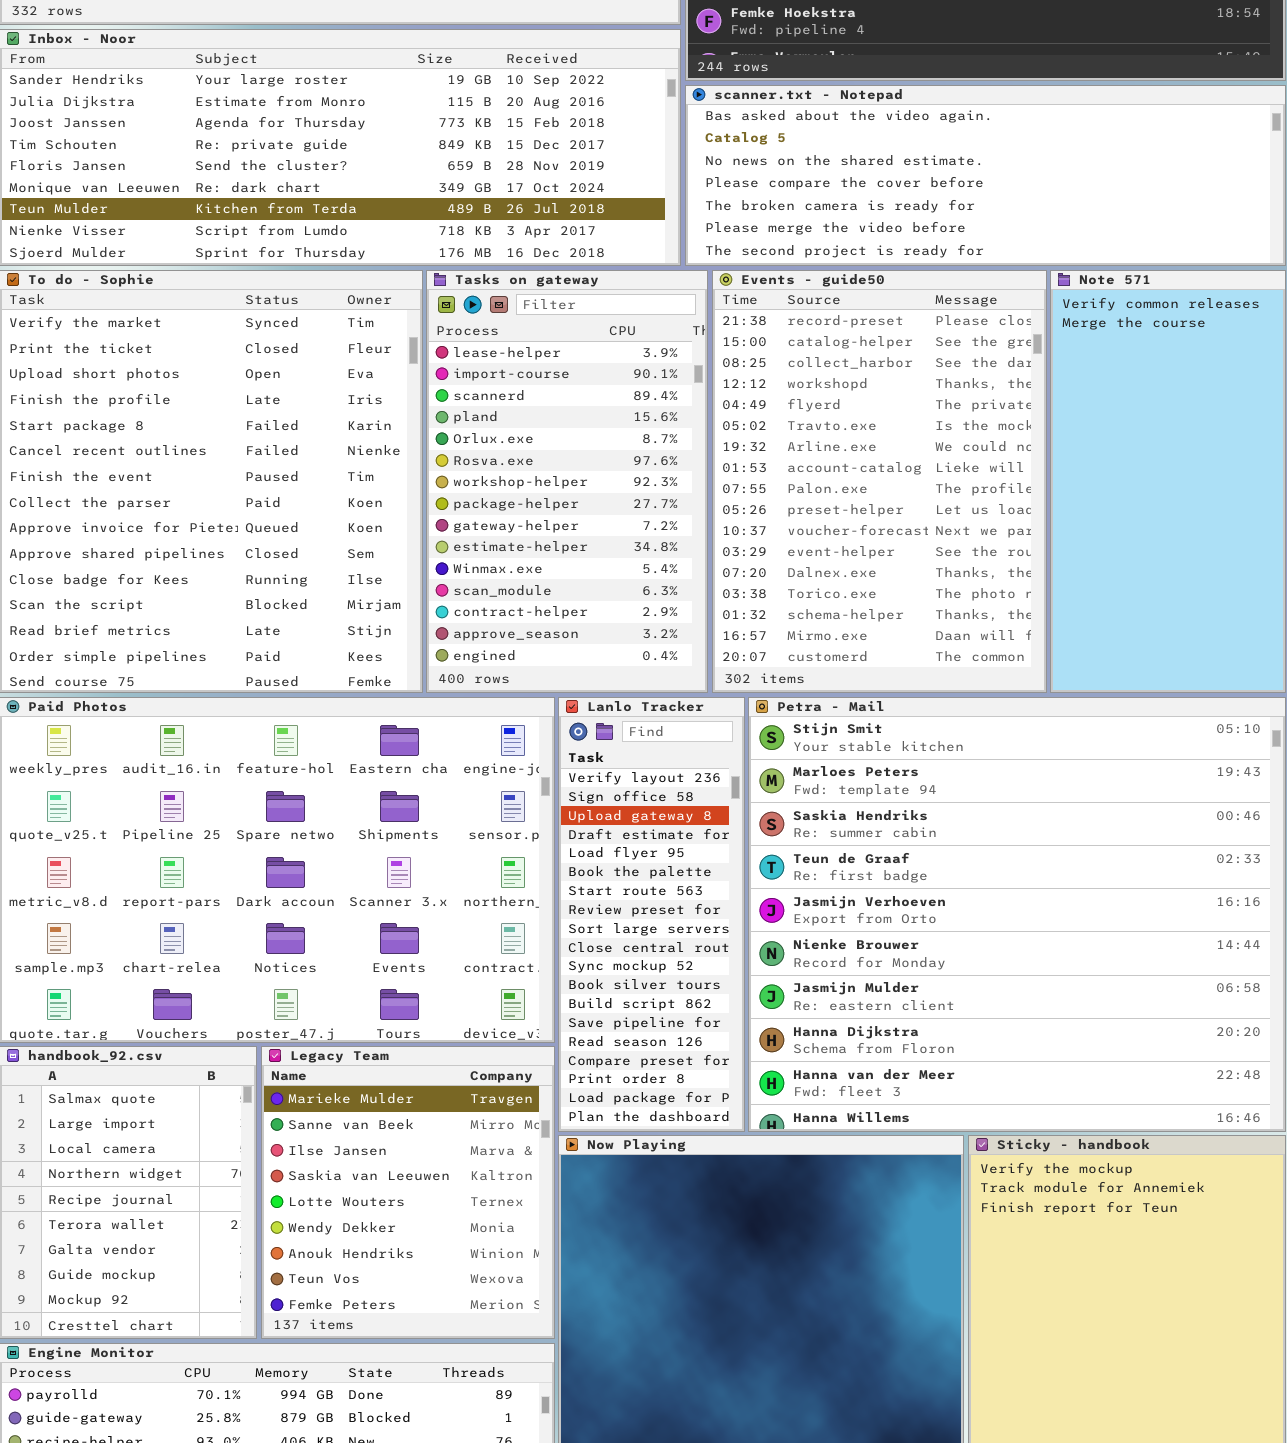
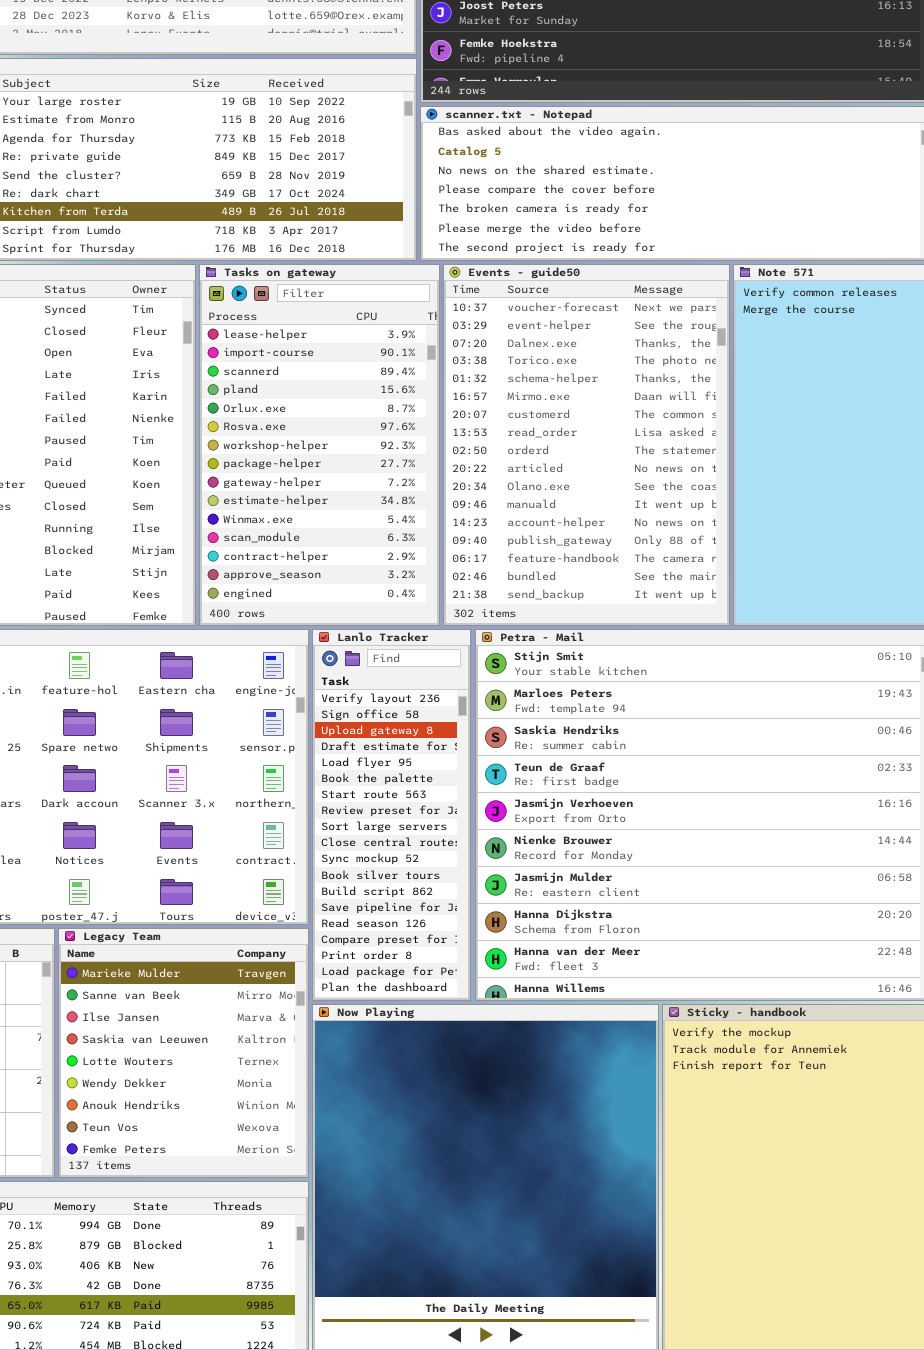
Events - guide50: [712,270,1047,693] -> [443,264,730,626], scrolled down 10 rows

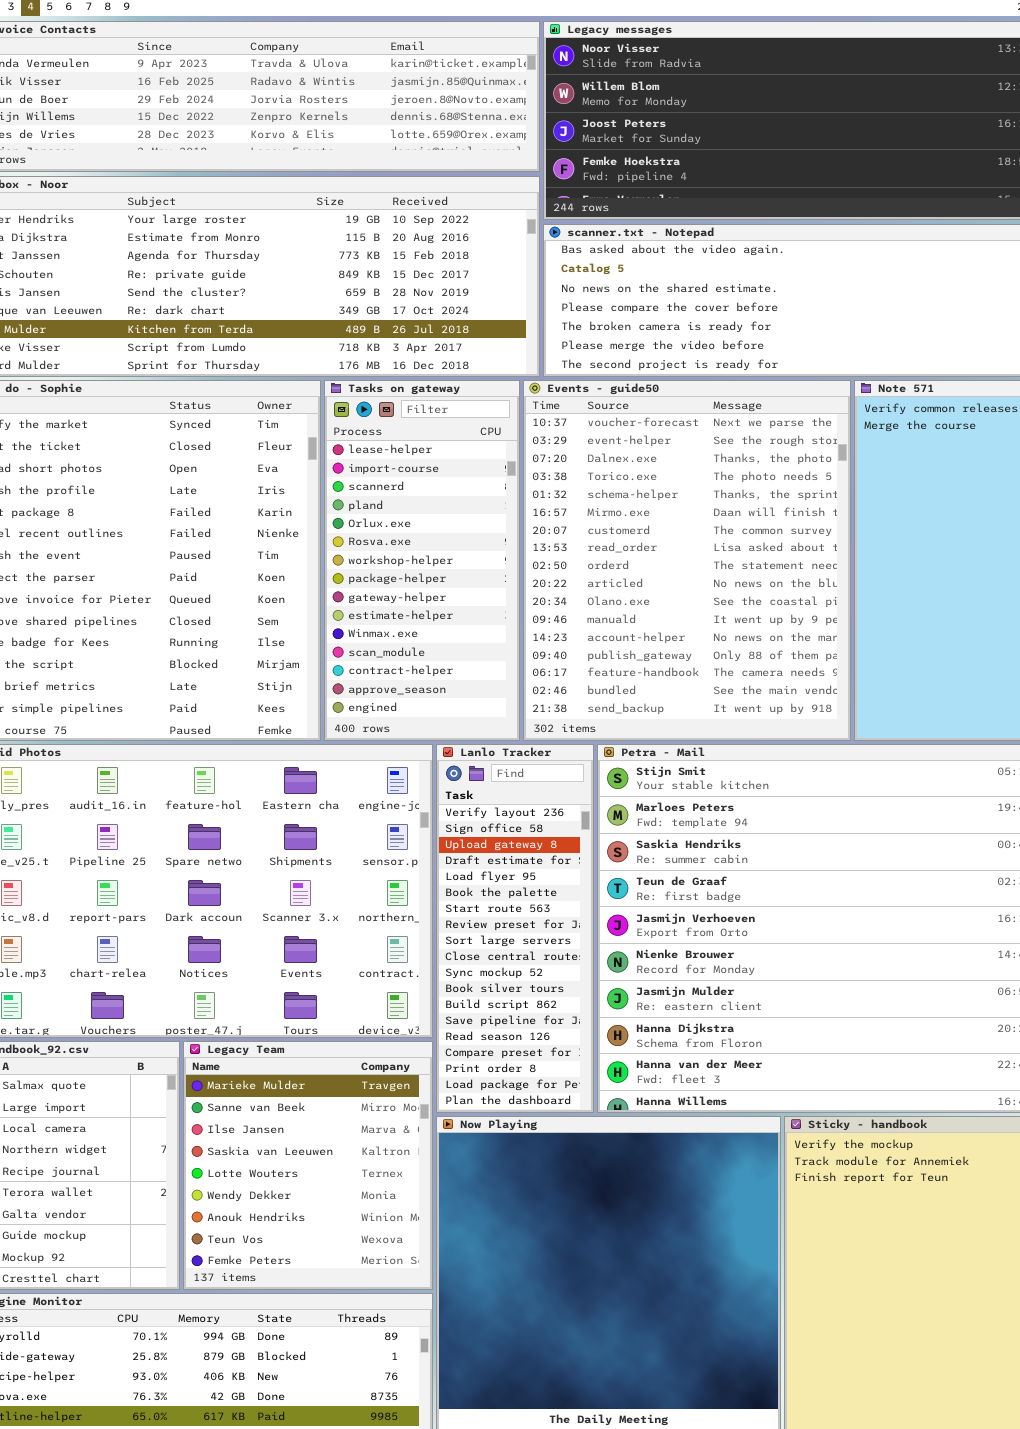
Tasks on gateway: [199,264,440,626] -> [324,380,520,741], resized
Events - guide50: [443,264,730,626] -> [523,380,851,741], resized

